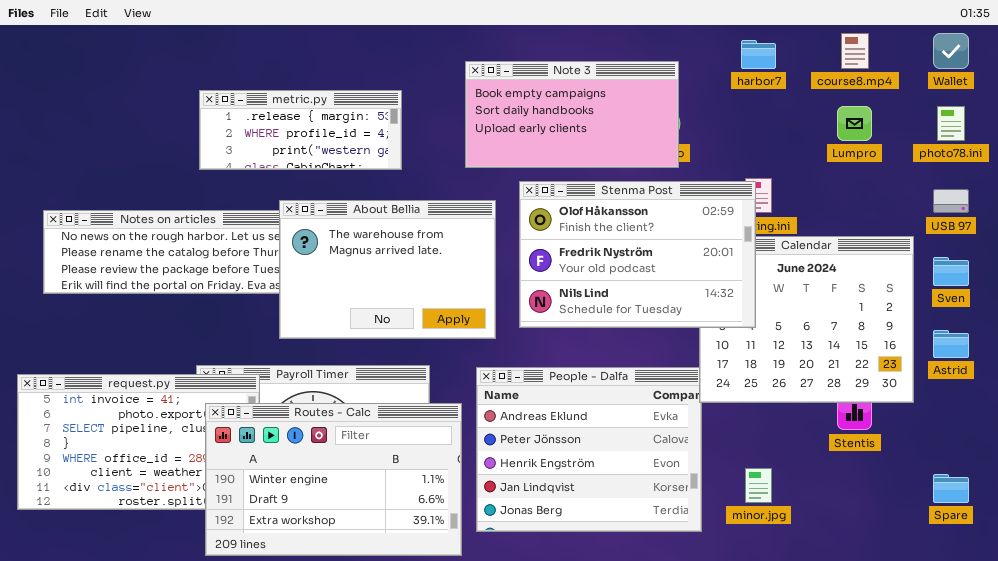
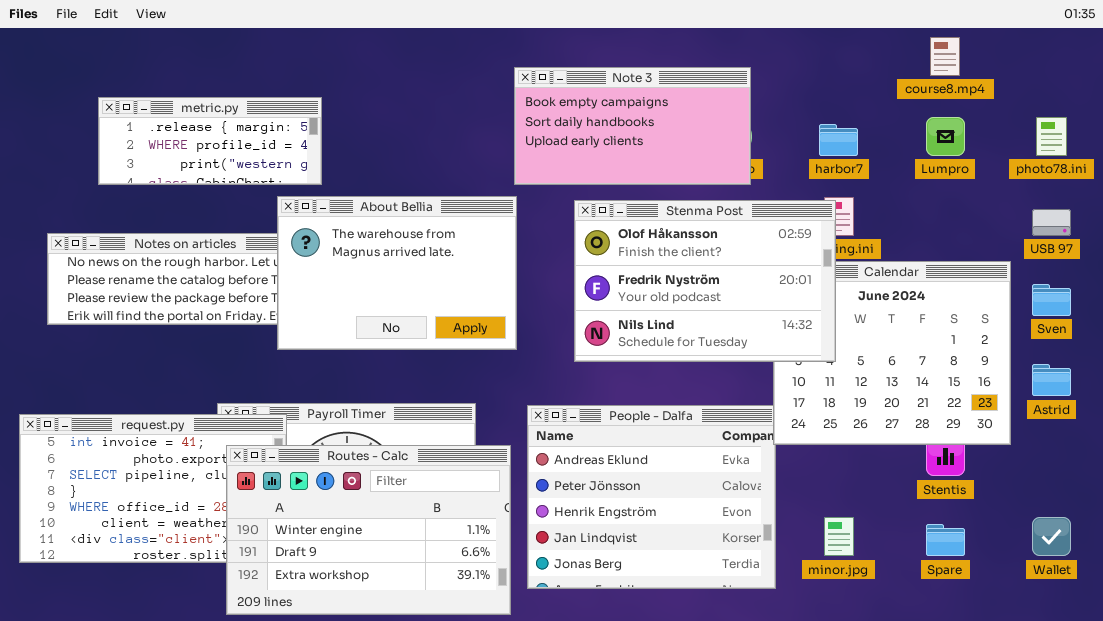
Wallet: [933,33,969,69] -> [1032,517,1071,556], moved
harbor7: [741,40,776,69] -> [819,124,858,156], moved
metric.py: [199,90,402,170] -> [98,97,322,185], moved
About Bellia: [279,200,496,339] -> [277,196,517,350], moved
Spare: [933,474,969,503] -> [926,524,965,556], moved

